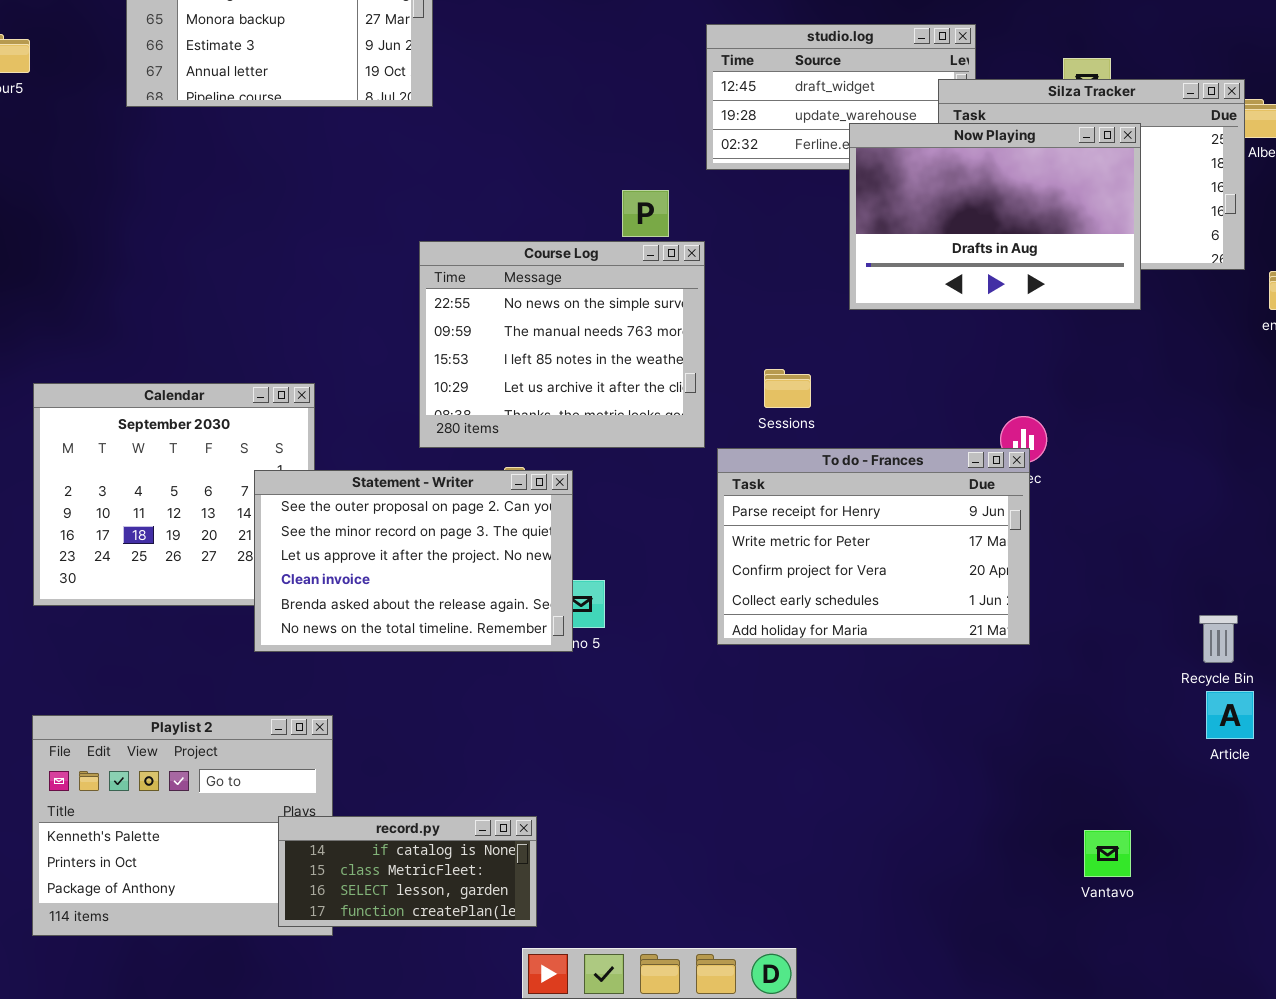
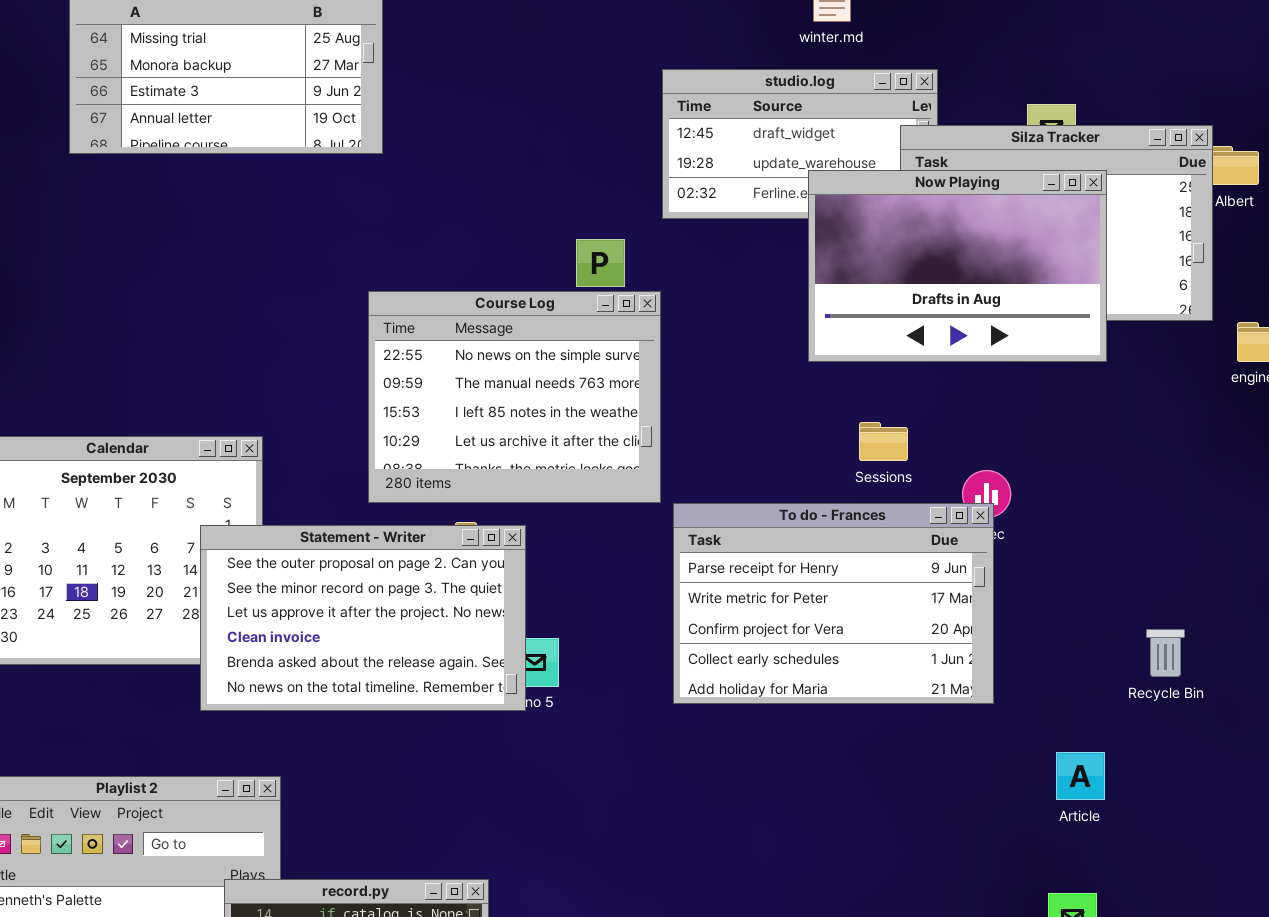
Sessions: [764,369,811,408] -> [859,422,908,461], moved
Recycle Bin: [1199,615,1238,663] -> [1146,629,1185,677], moved
Article: [1206,691,1254,739] -> [1056,752,1105,800], moved

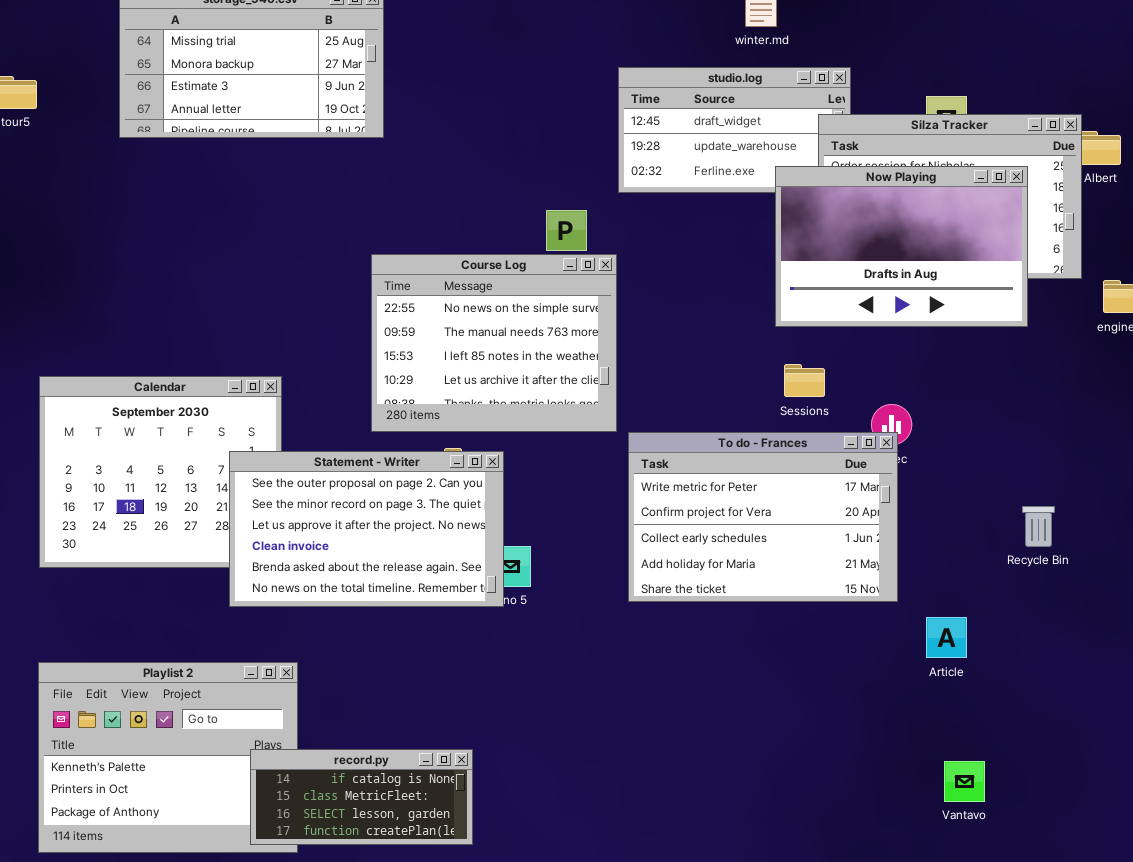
Now Playing: [808,170,1107,362] -> [775,166,1028,327], moved
To do - Frances: [673,503,994,704] -> [628,432,898,602], scrolled down 1 row
Recycle Bin: [1146,629,1185,677] -> [1022,506,1055,547], moved
Article: [1056,752,1105,800] -> [926,617,967,658], moved

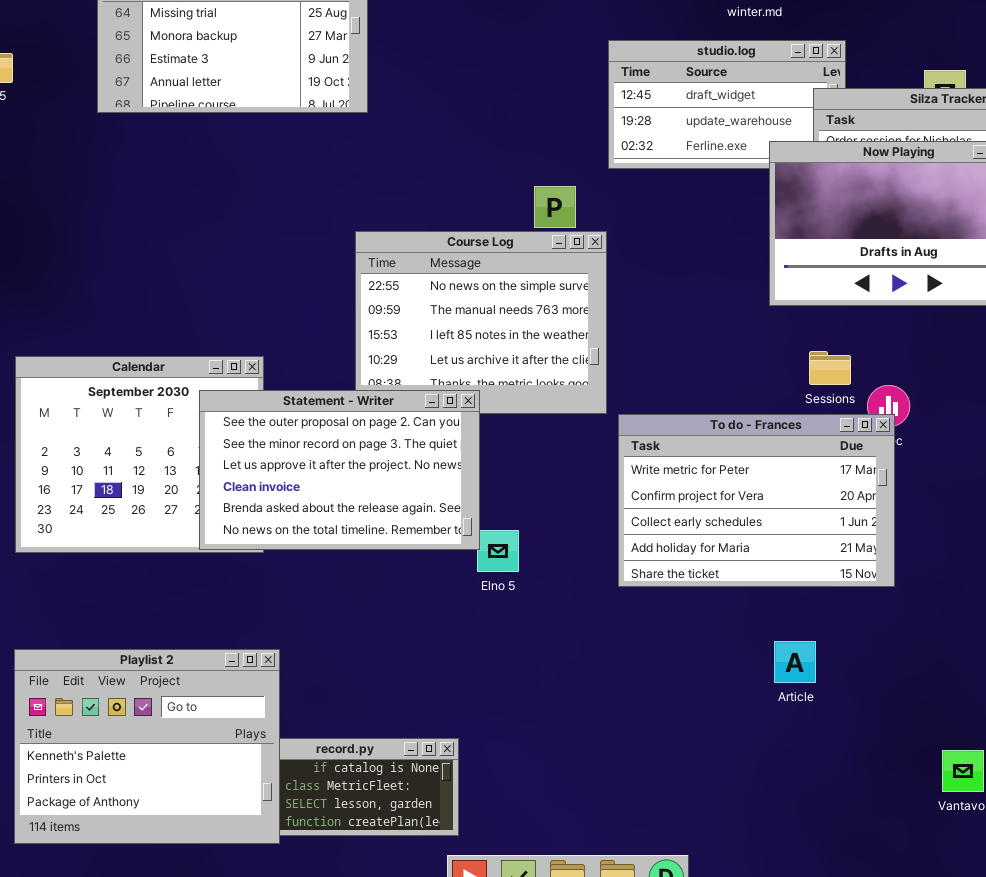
Sessions: [784,364,825,397] -> [809,351,851,385], moved
Statement - Writer: [229,451,504,607] -> [199,390,480,550], moved
Article: [926,617,967,658] -> [774,641,816,683], moved
Playlist 2: [38,662,298,853] -> [14,649,280,844], raised

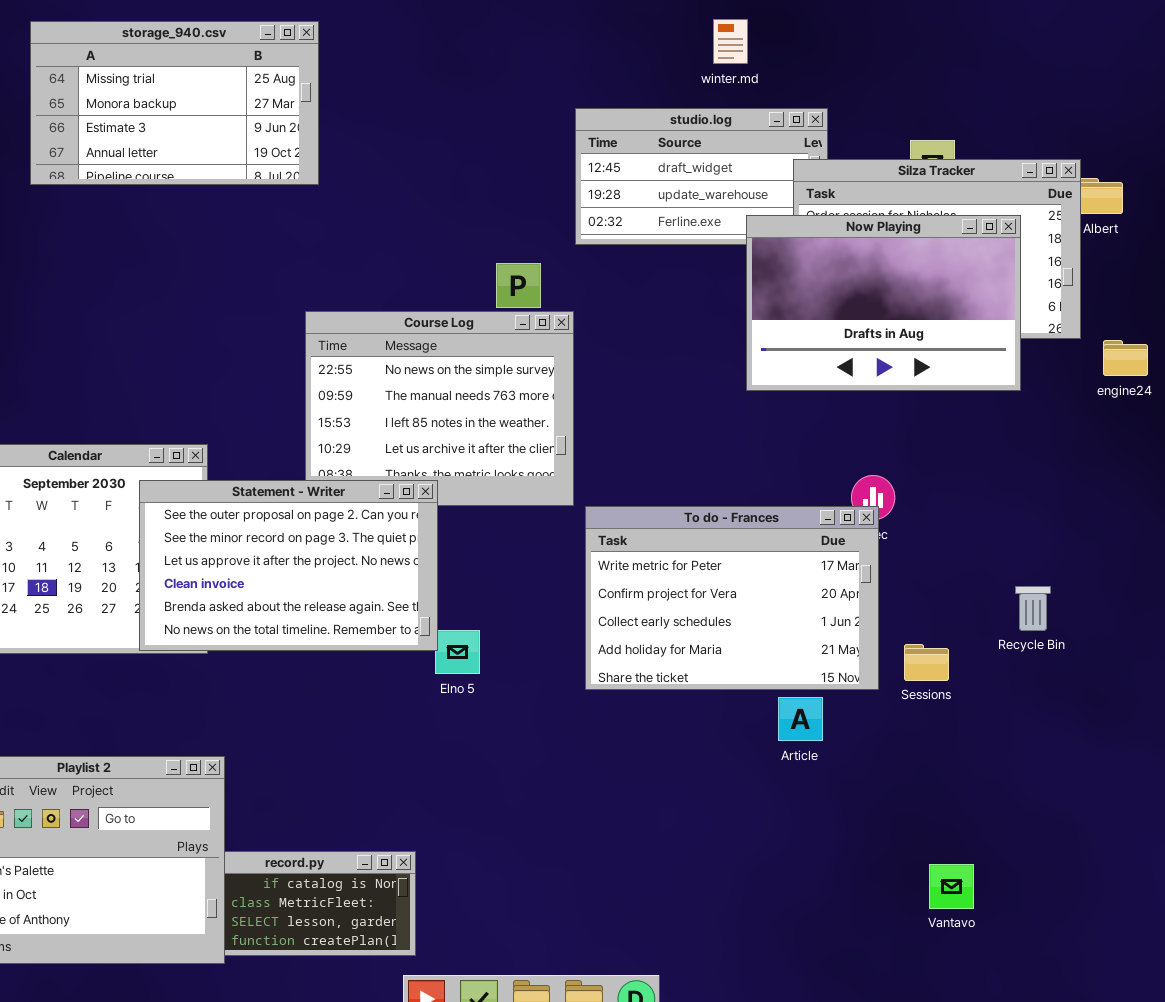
Sessions: [809,351,851,385] -> [904,644,949,681], moved
Article: [774,641,816,683] -> [778,697,823,741], moved

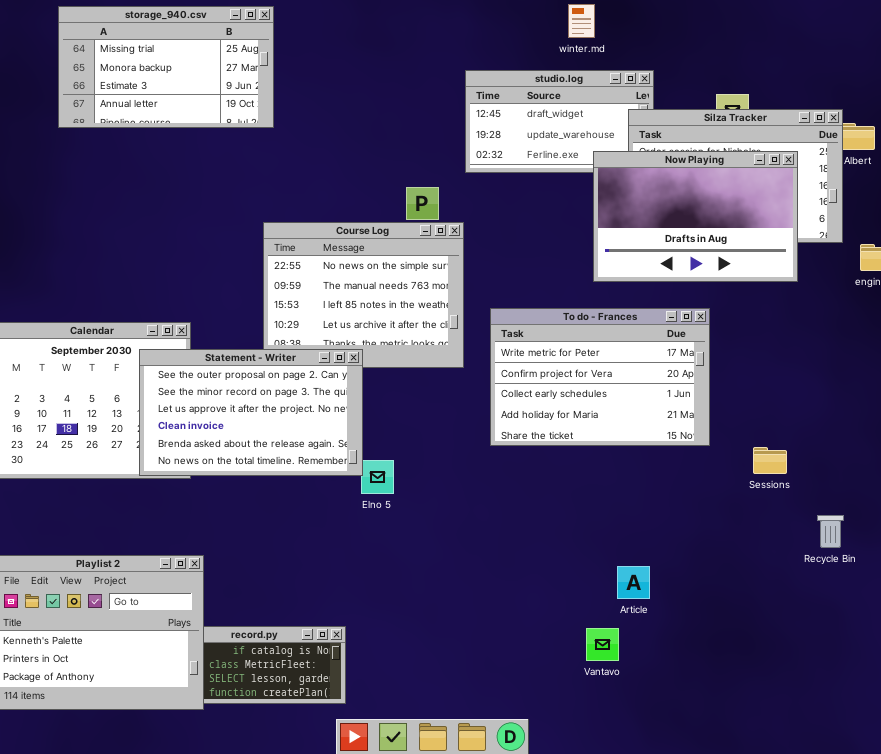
To do - Frances: [585,506,879,690] -> [490,308,710,446], moved
Recycle Bin: [1015,586,1051,631] -> [817,515,844,548], moved
Sessions: [904,644,949,681] -> [753,447,787,474], moved
Article: [778,697,823,741] -> [617,566,650,599], moved
Vantavo: [929,864,974,909] -> [586,628,619,661], moved

